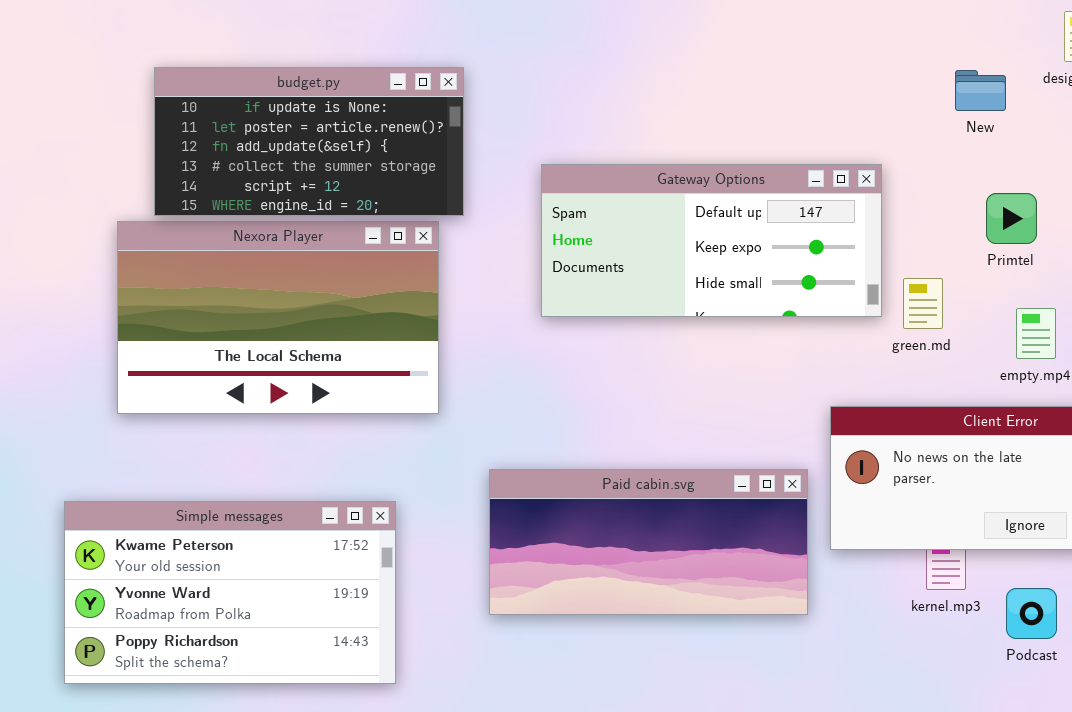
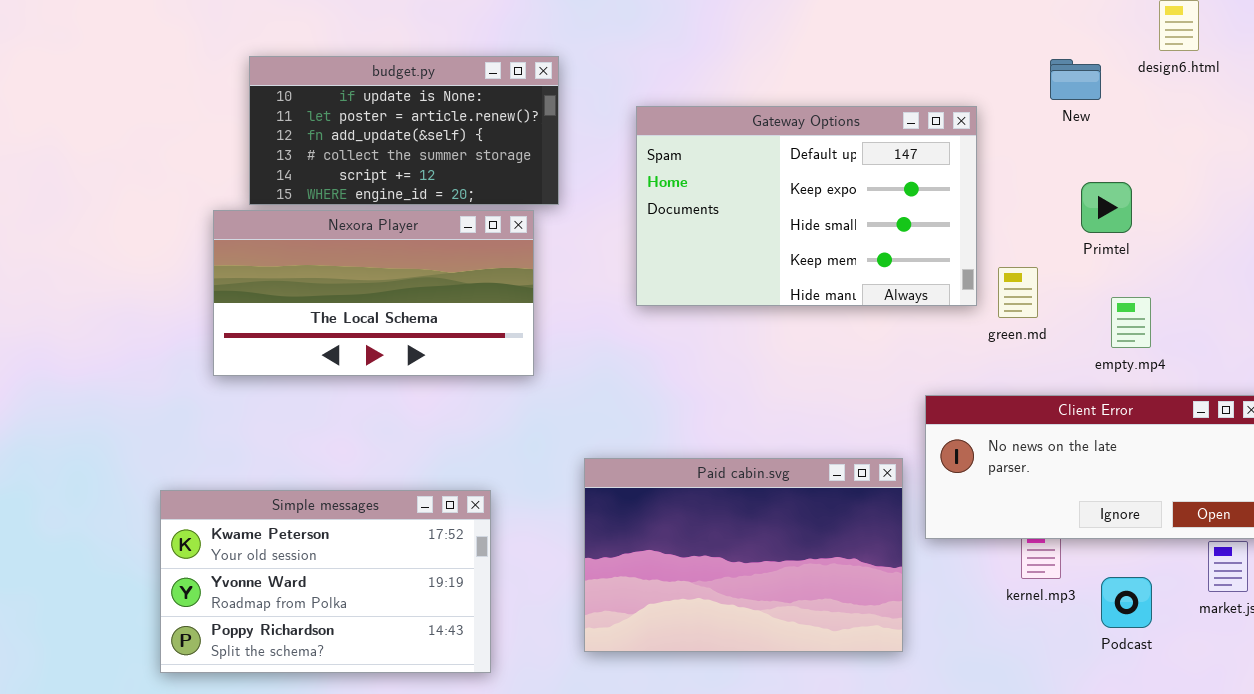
Gateway Options: [541,164,882,317] -> [636,106,977,306], resized
Nexora Player: [117,221,439,414] -> [213,210,534,376], resized
Paid cabin.svg: [489,469,808,615] -> [584,458,903,652], resized

